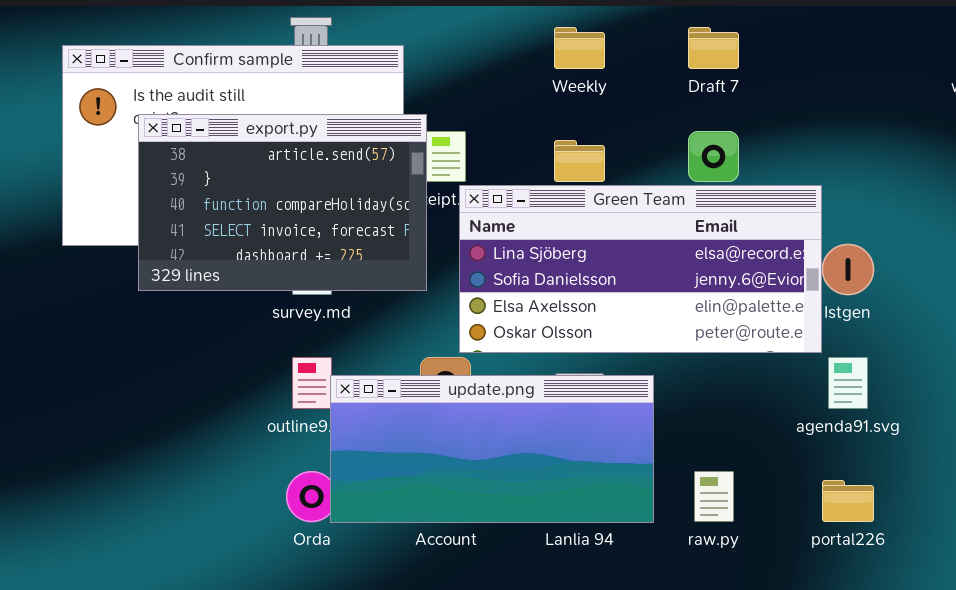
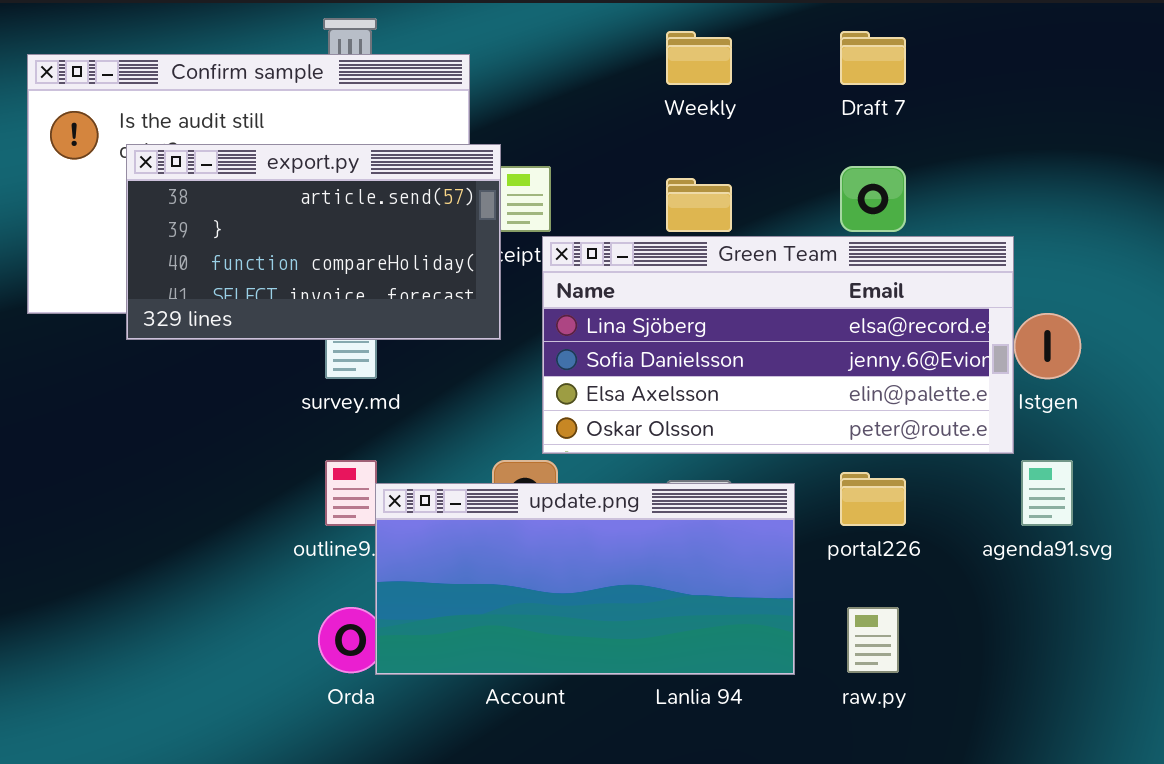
export.py: [138,114,427,291] -> [126,144,501,340], resized
portal226: [822,480,874,522] -> [840,472,906,526], moved

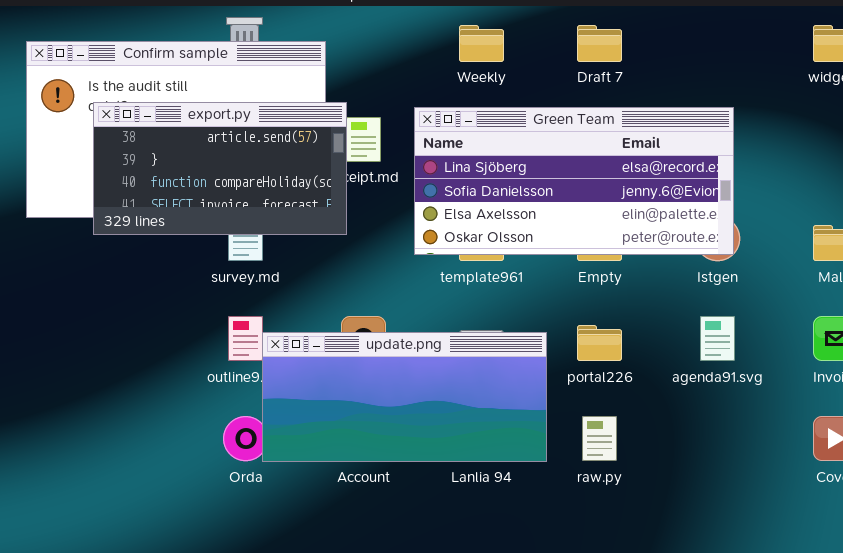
Green Team: [542,236,1014,454] -> [414,107,734,255], moved

